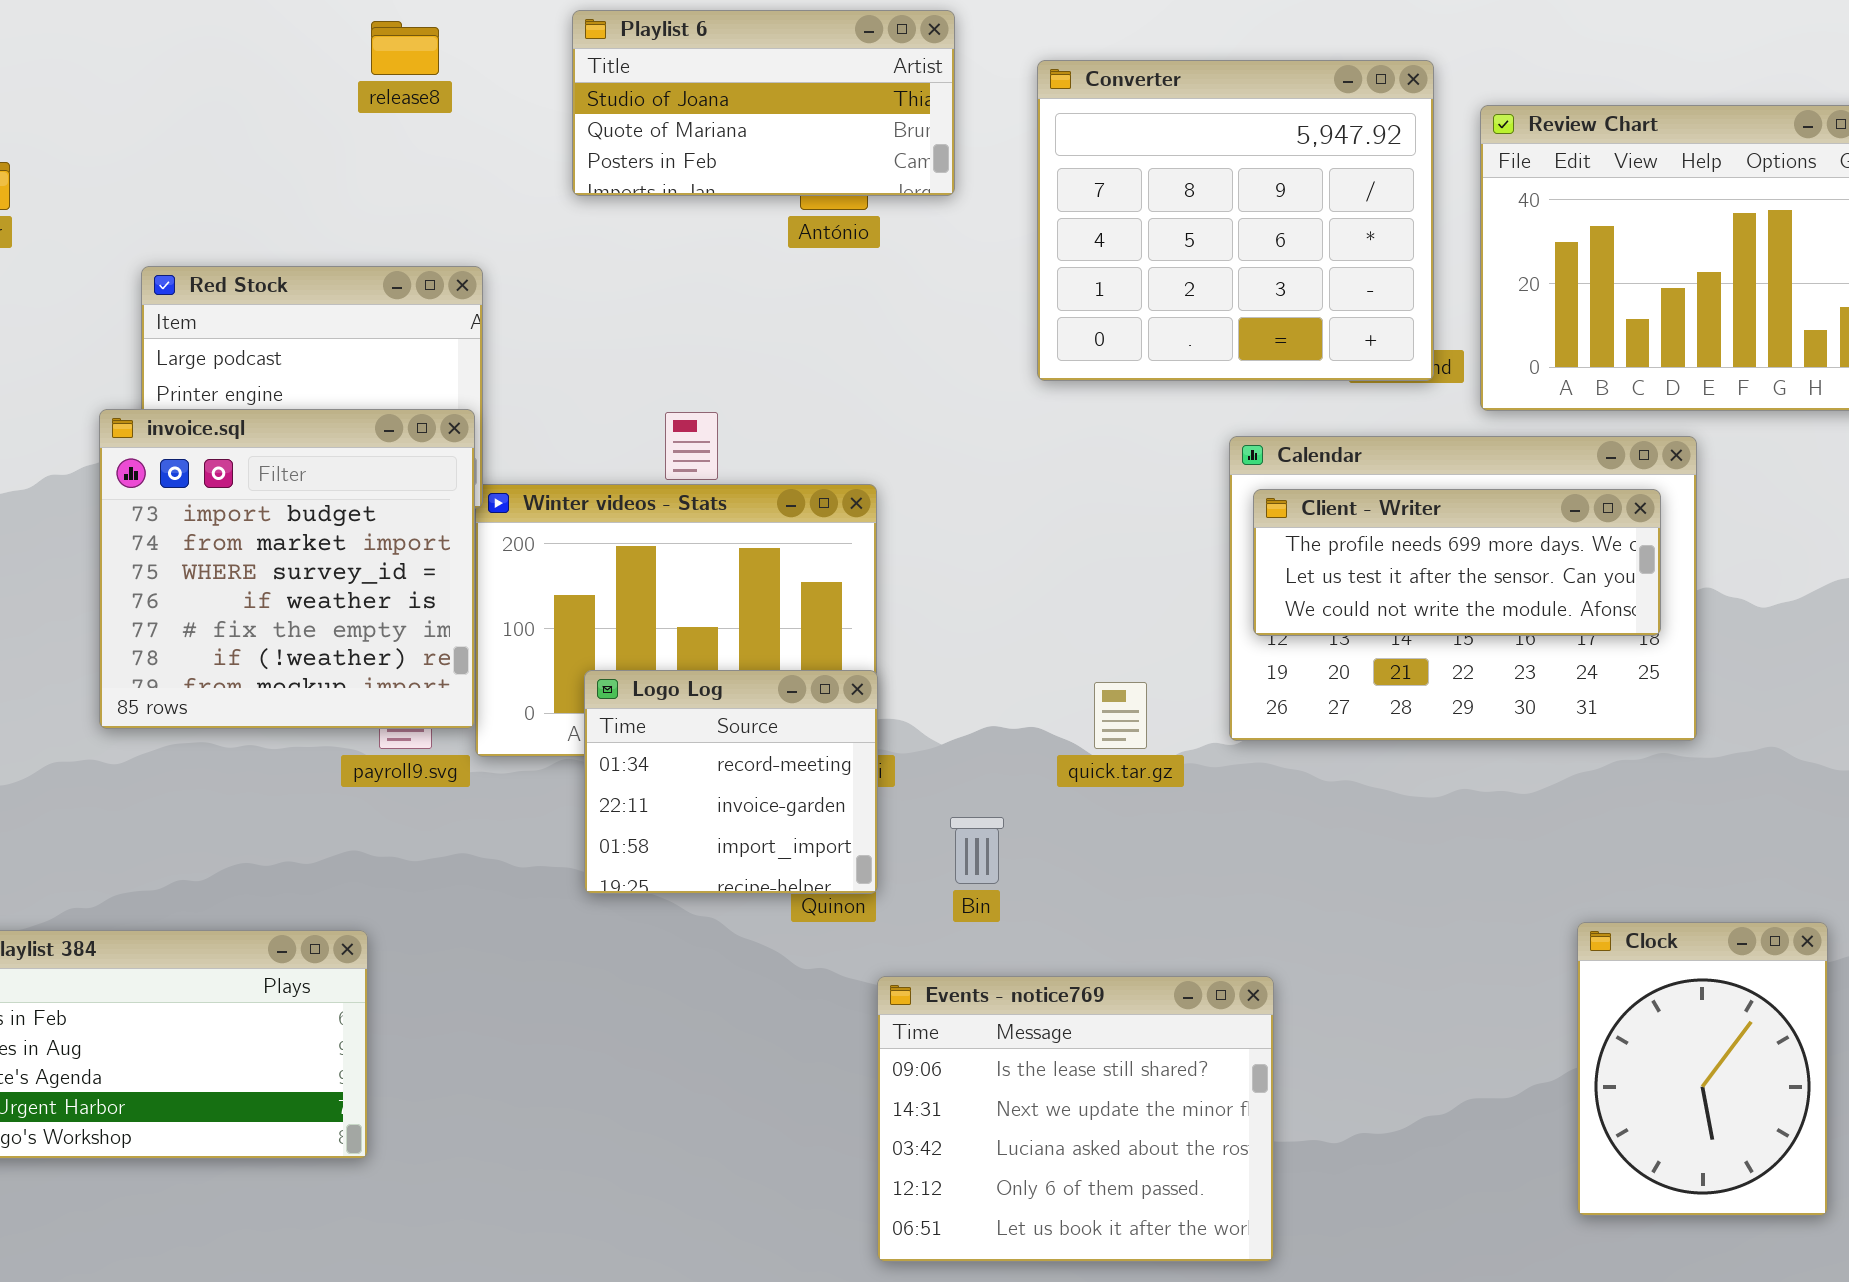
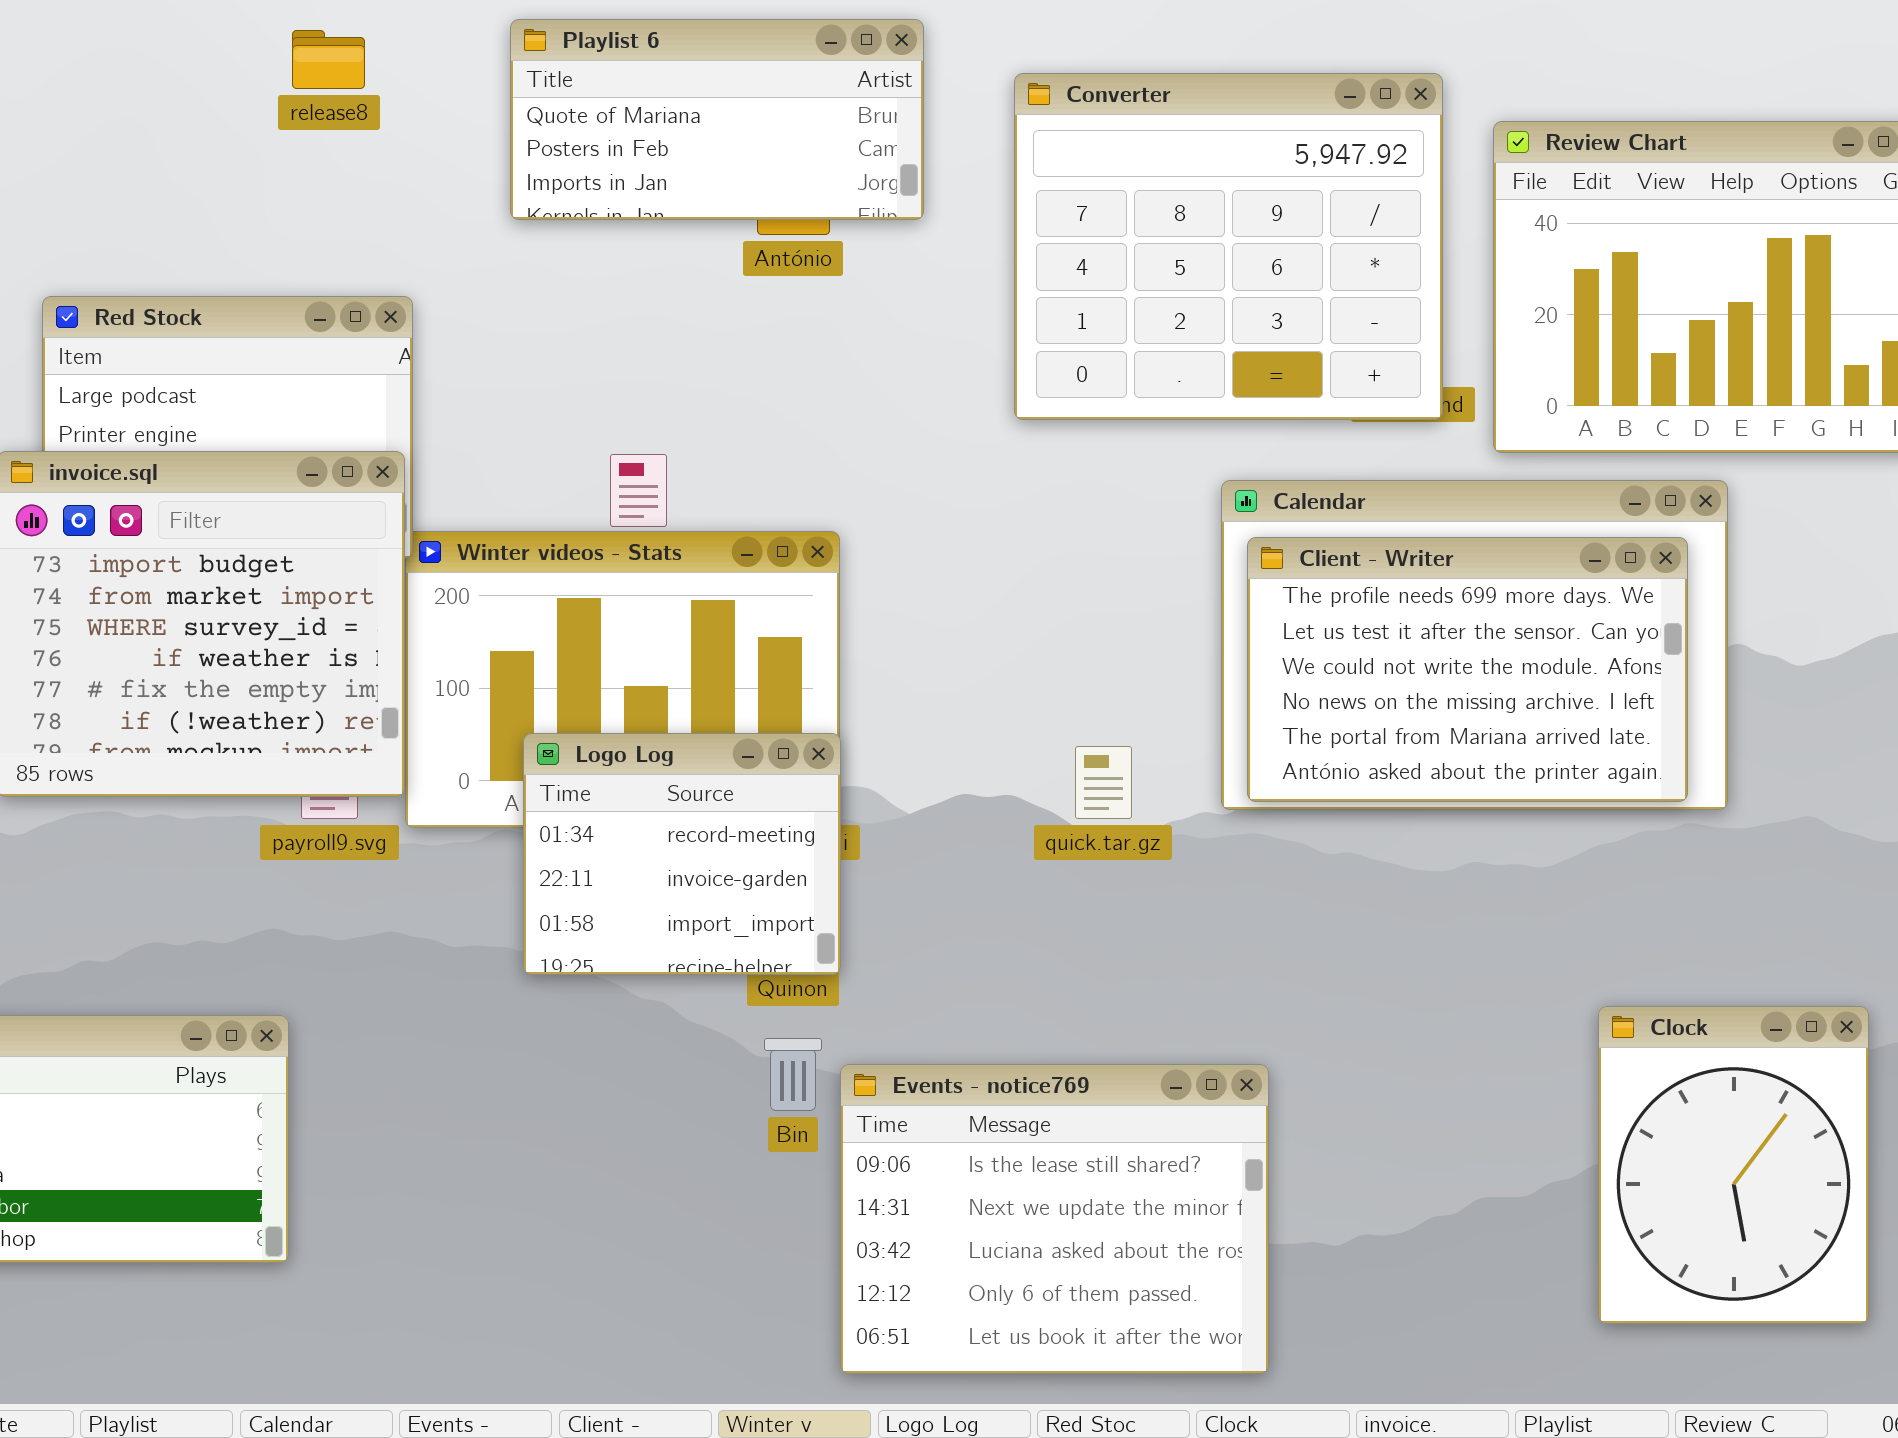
Playlist 6: [572,10,955,196] -> [510,19,924,220], scrolled down 1 row
Client - Writer: [1253,489,1661,636] -> [1247,537,1688,802], resized
Bin: [950,817,1004,884] -> [764,1038,822,1111], moved

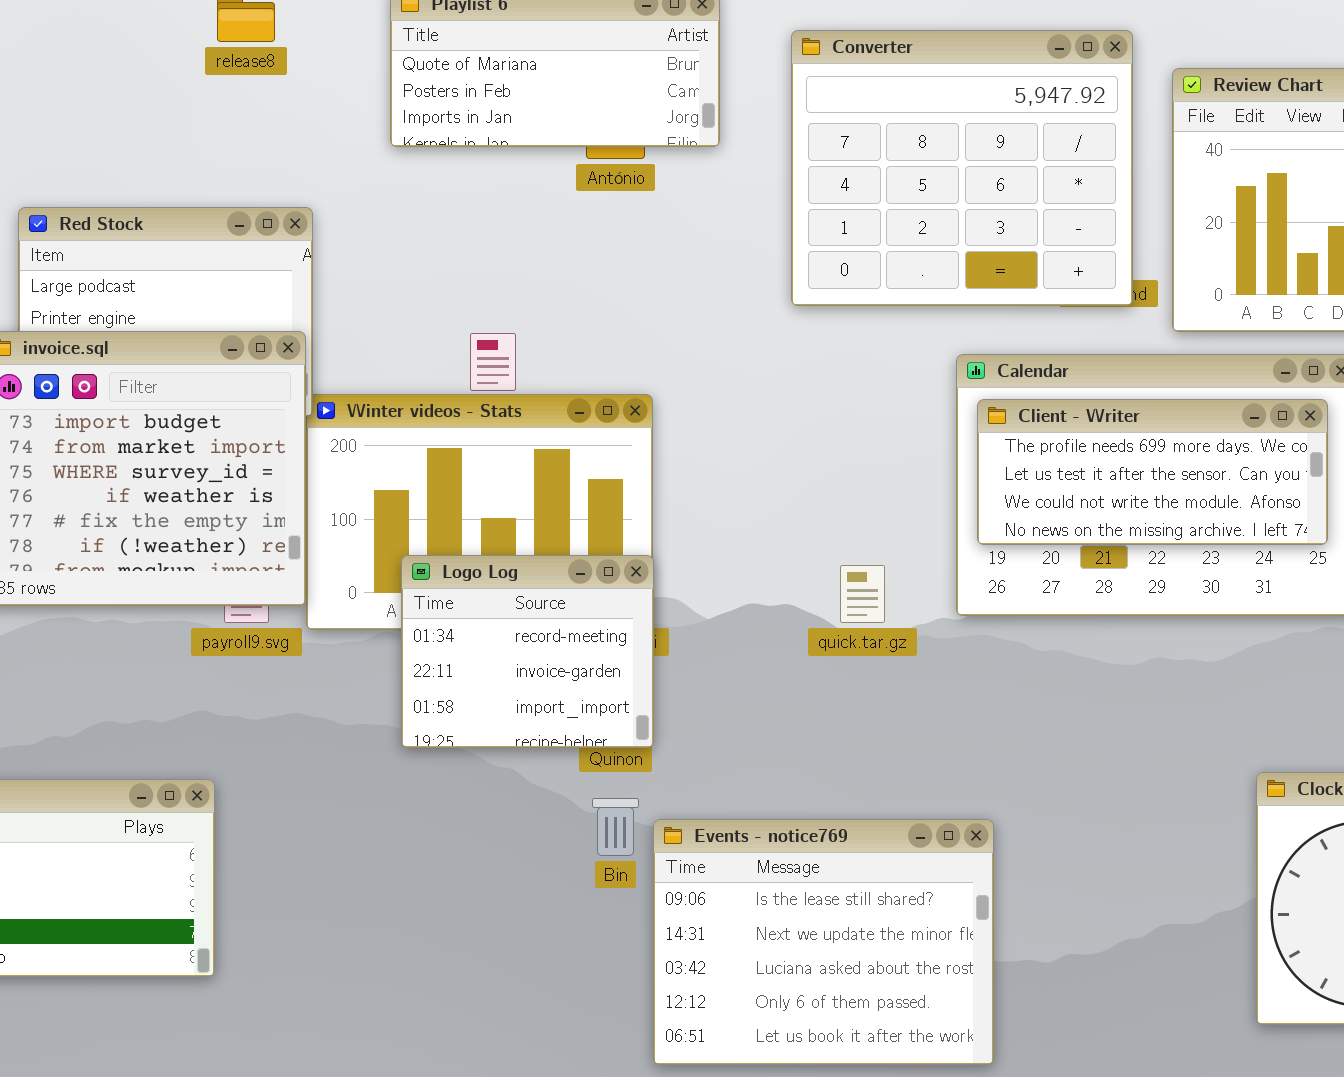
Client - Writer: [1247,537,1688,802] -> [977,399,1328,545], resized

